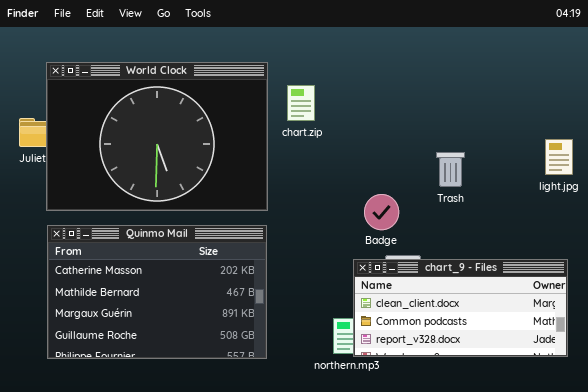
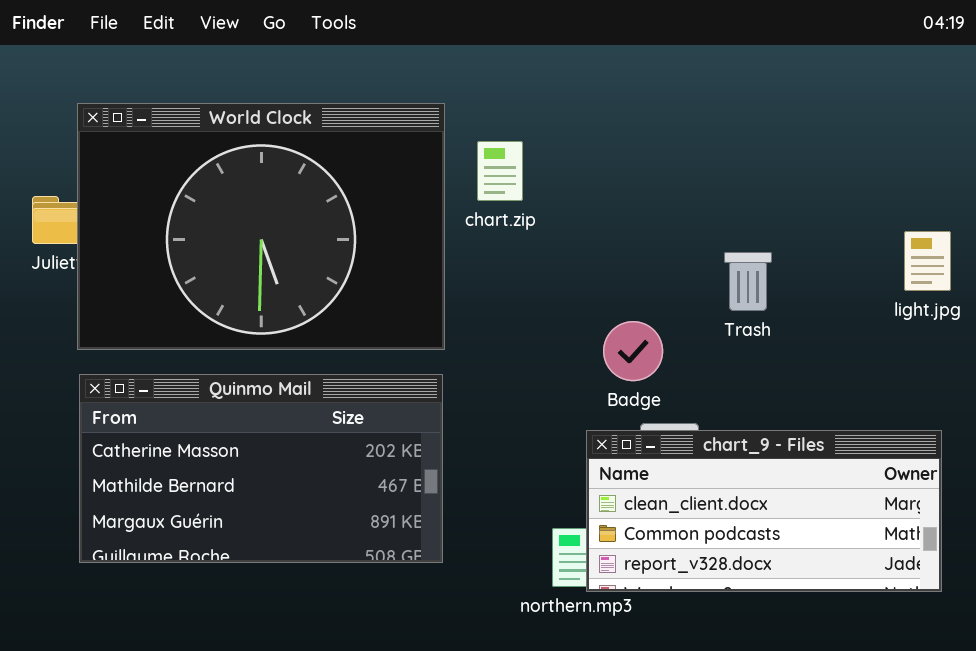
Quinmo Mail: [47,225,267,359] -> [79,374,443,563], resized

